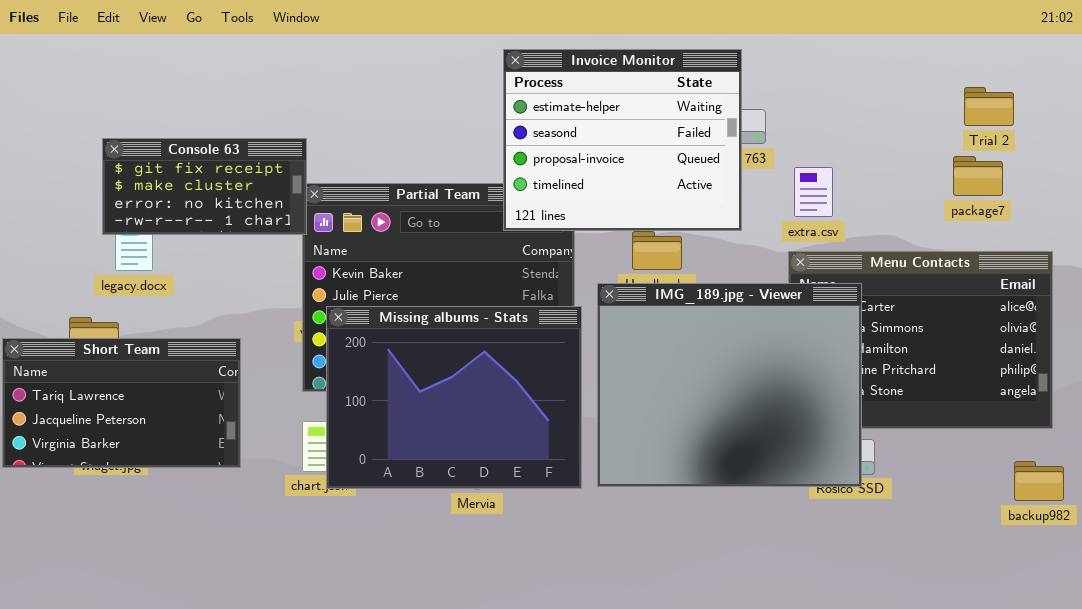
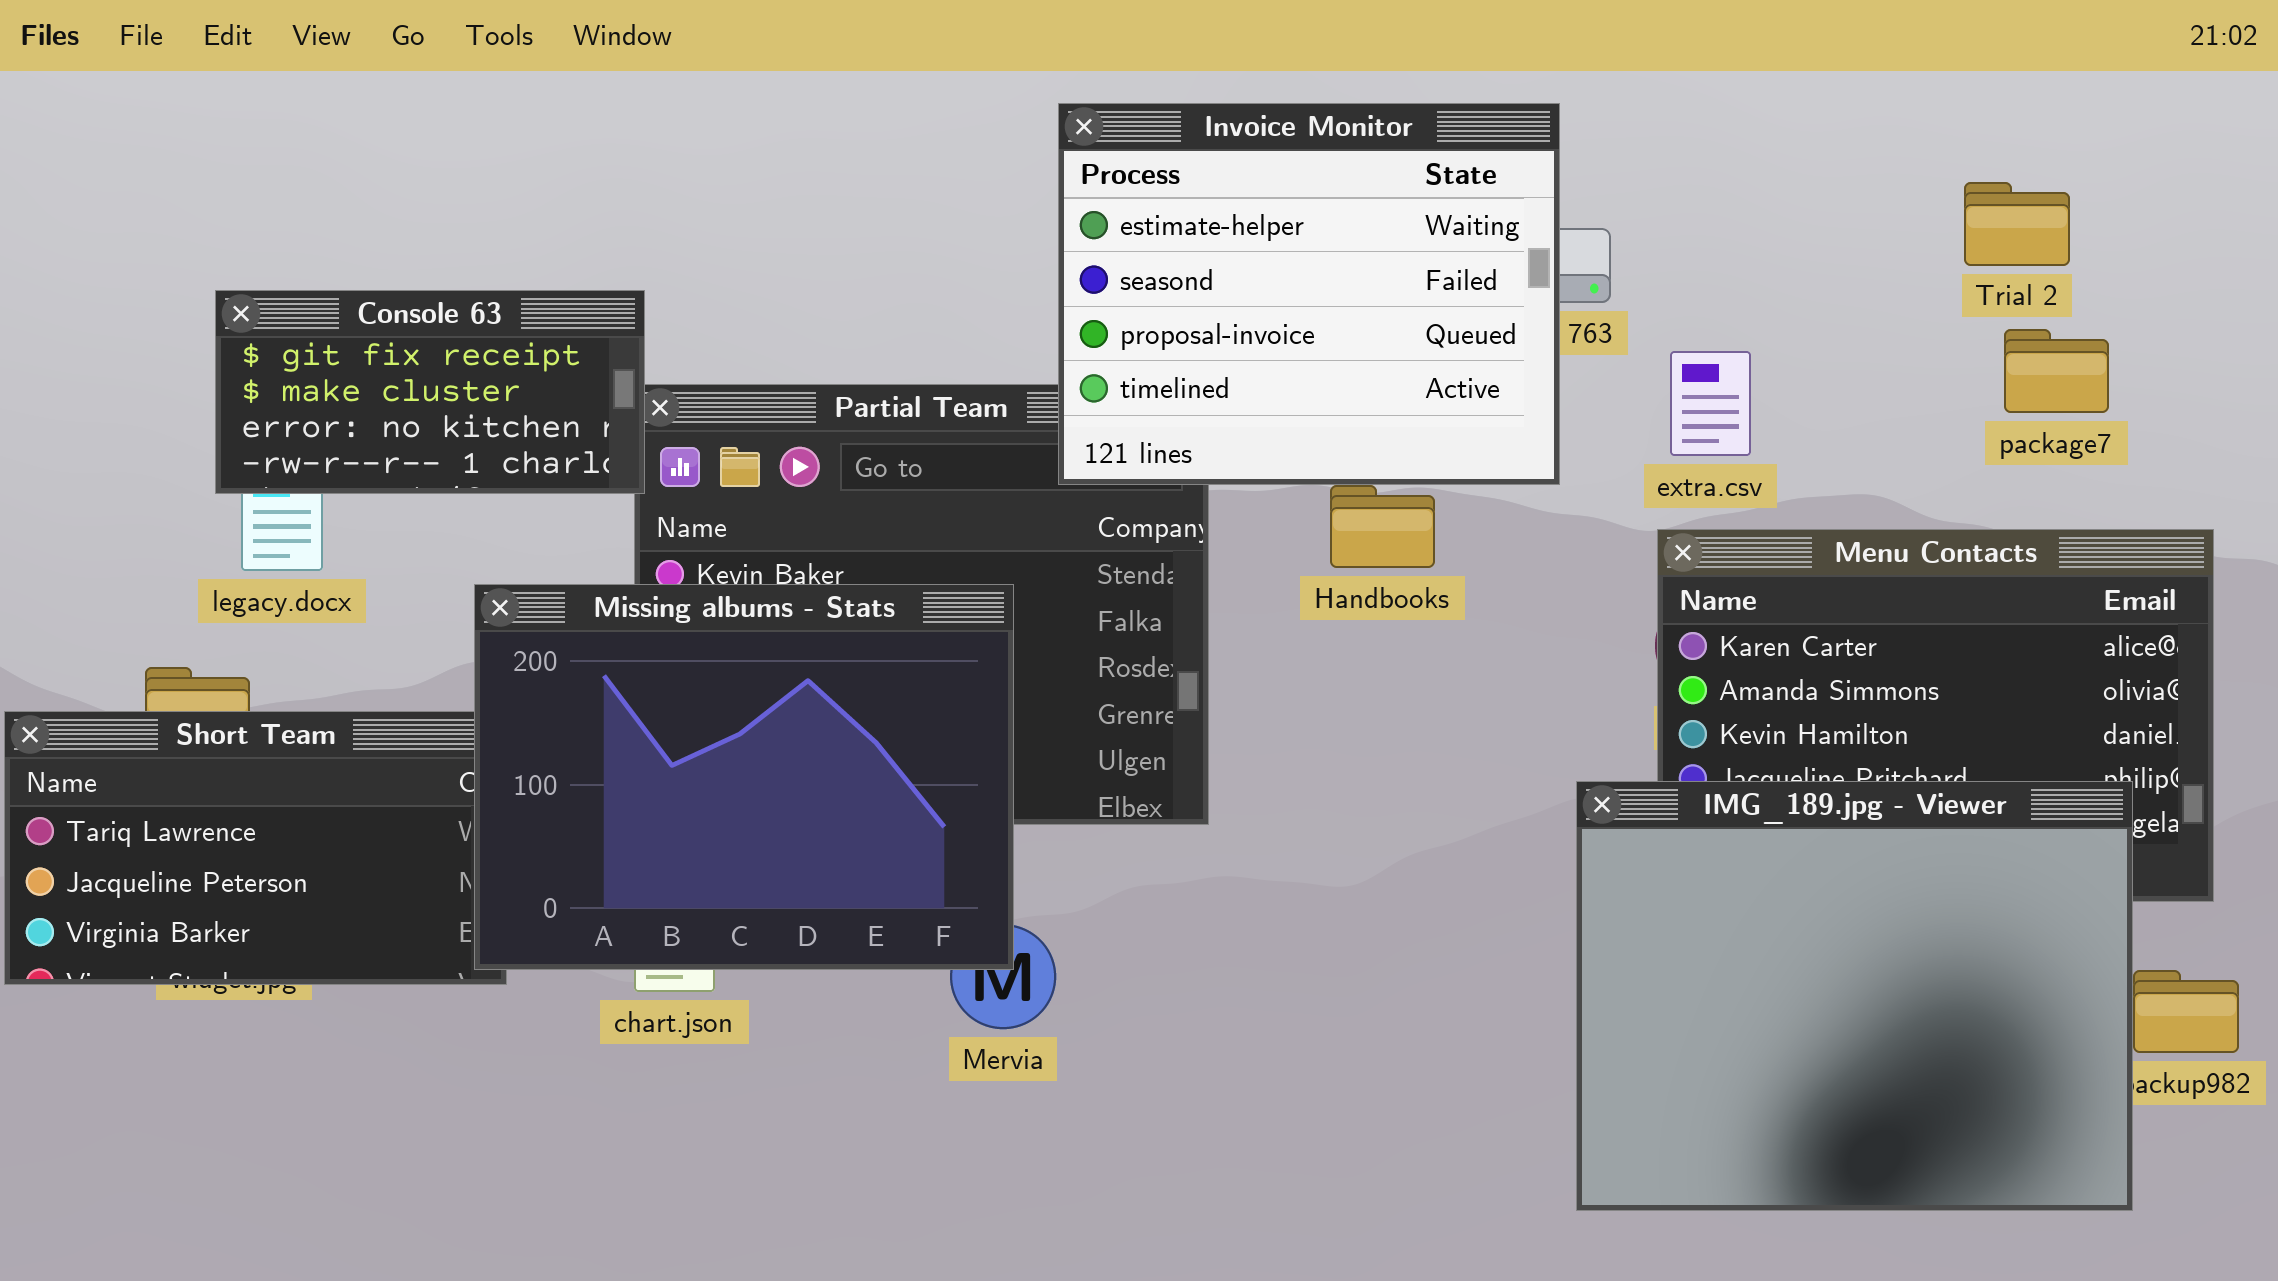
Trial 2: [964,87,1014,126] -> [1964,182,2070,266], moved
IMG_189.jpg - Viewer: [597,283,862,487] -> [1576,781,2133,1211], moved
Missing albums - Stats: [326,306,582,489] -> [474,584,1014,970], moved

